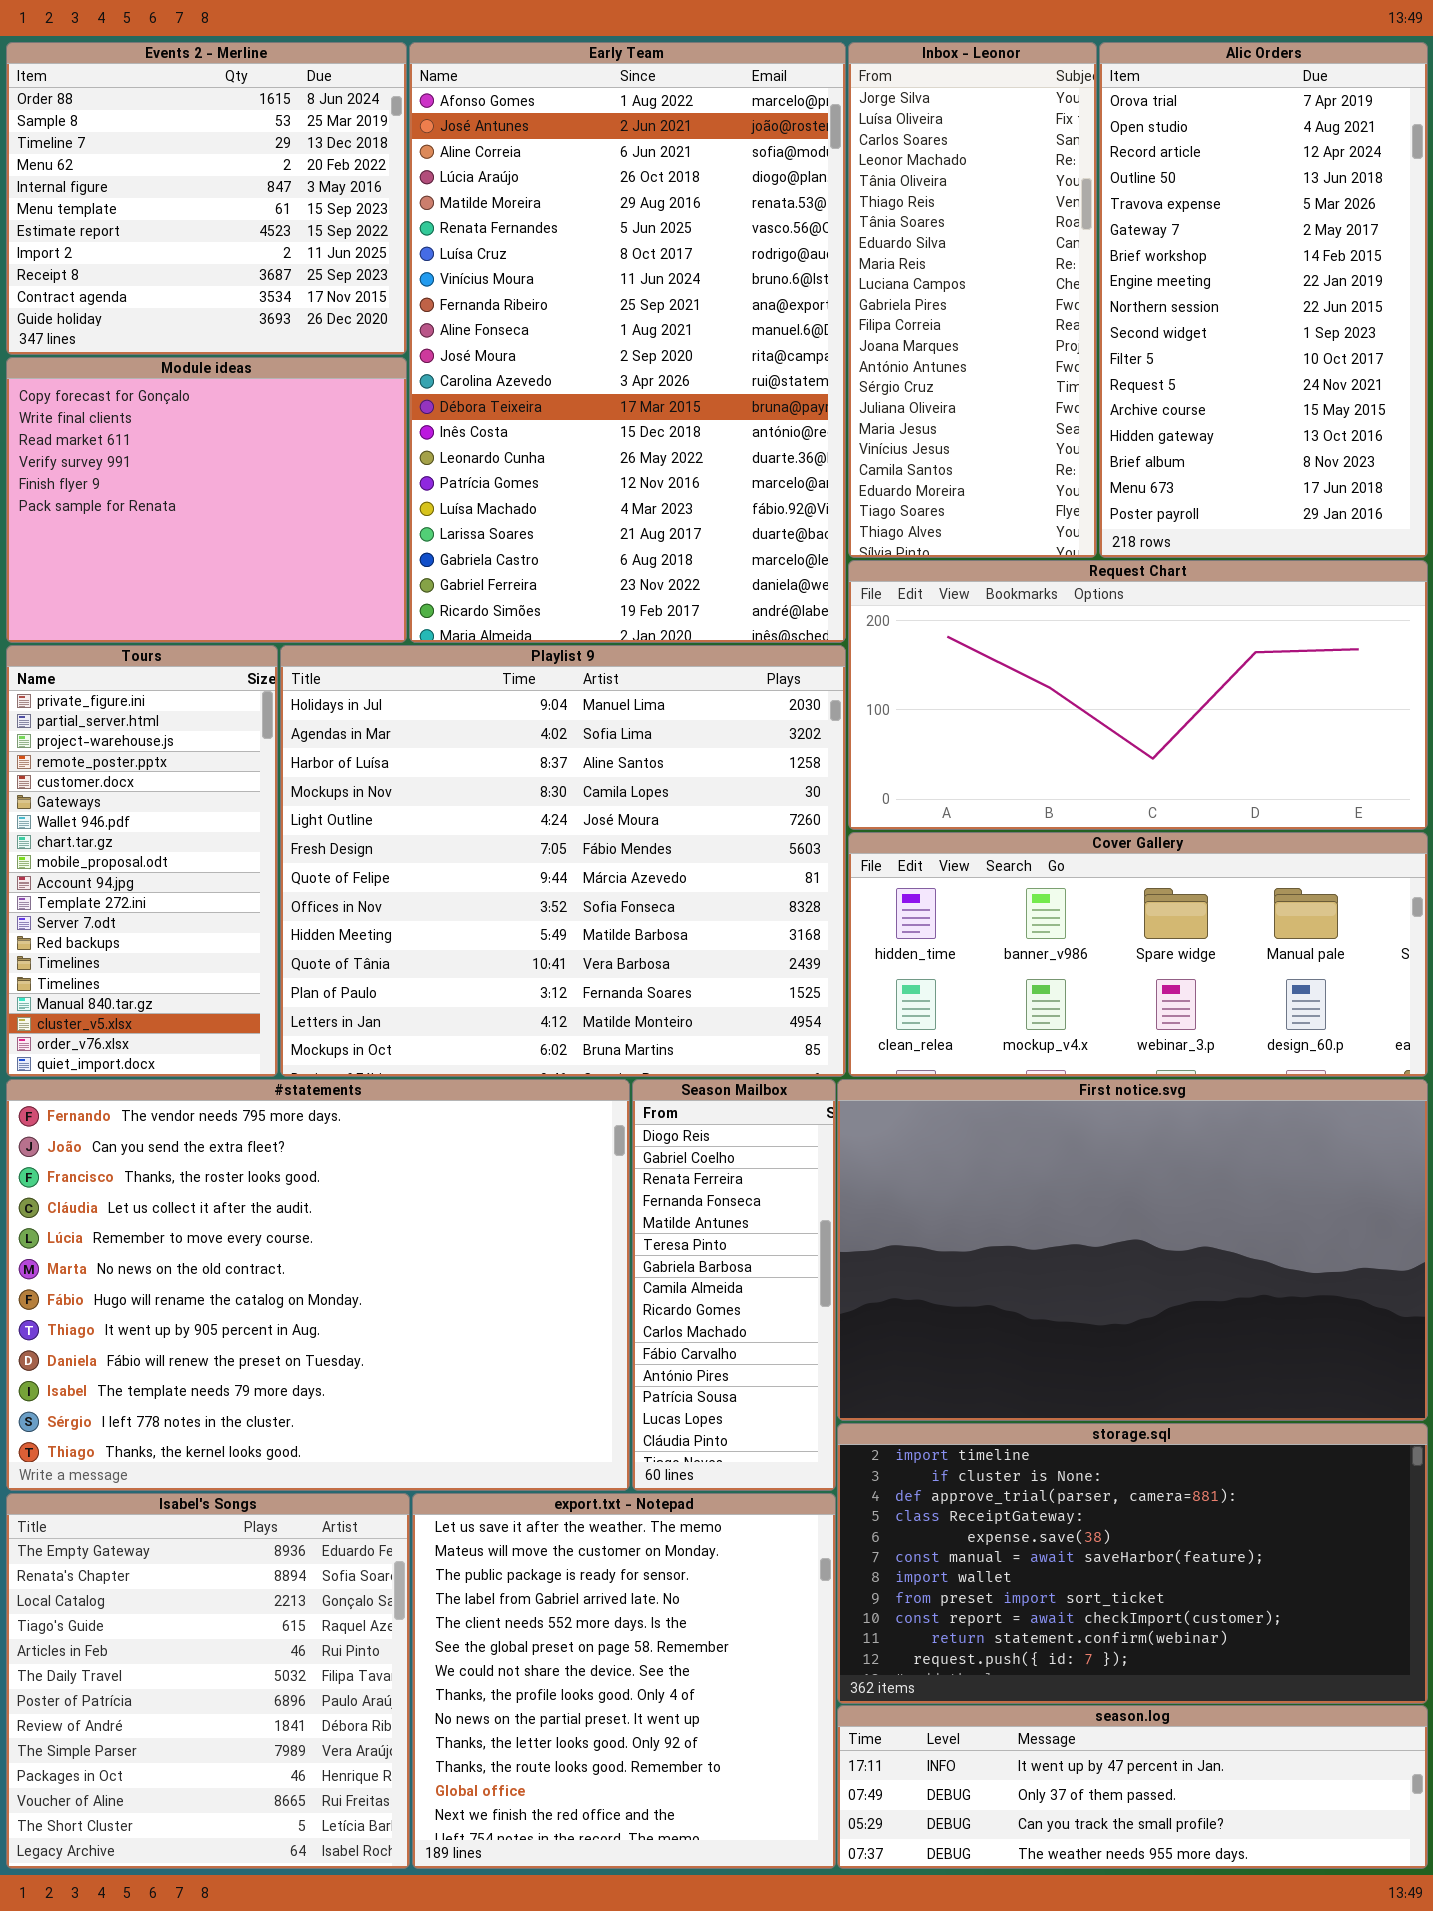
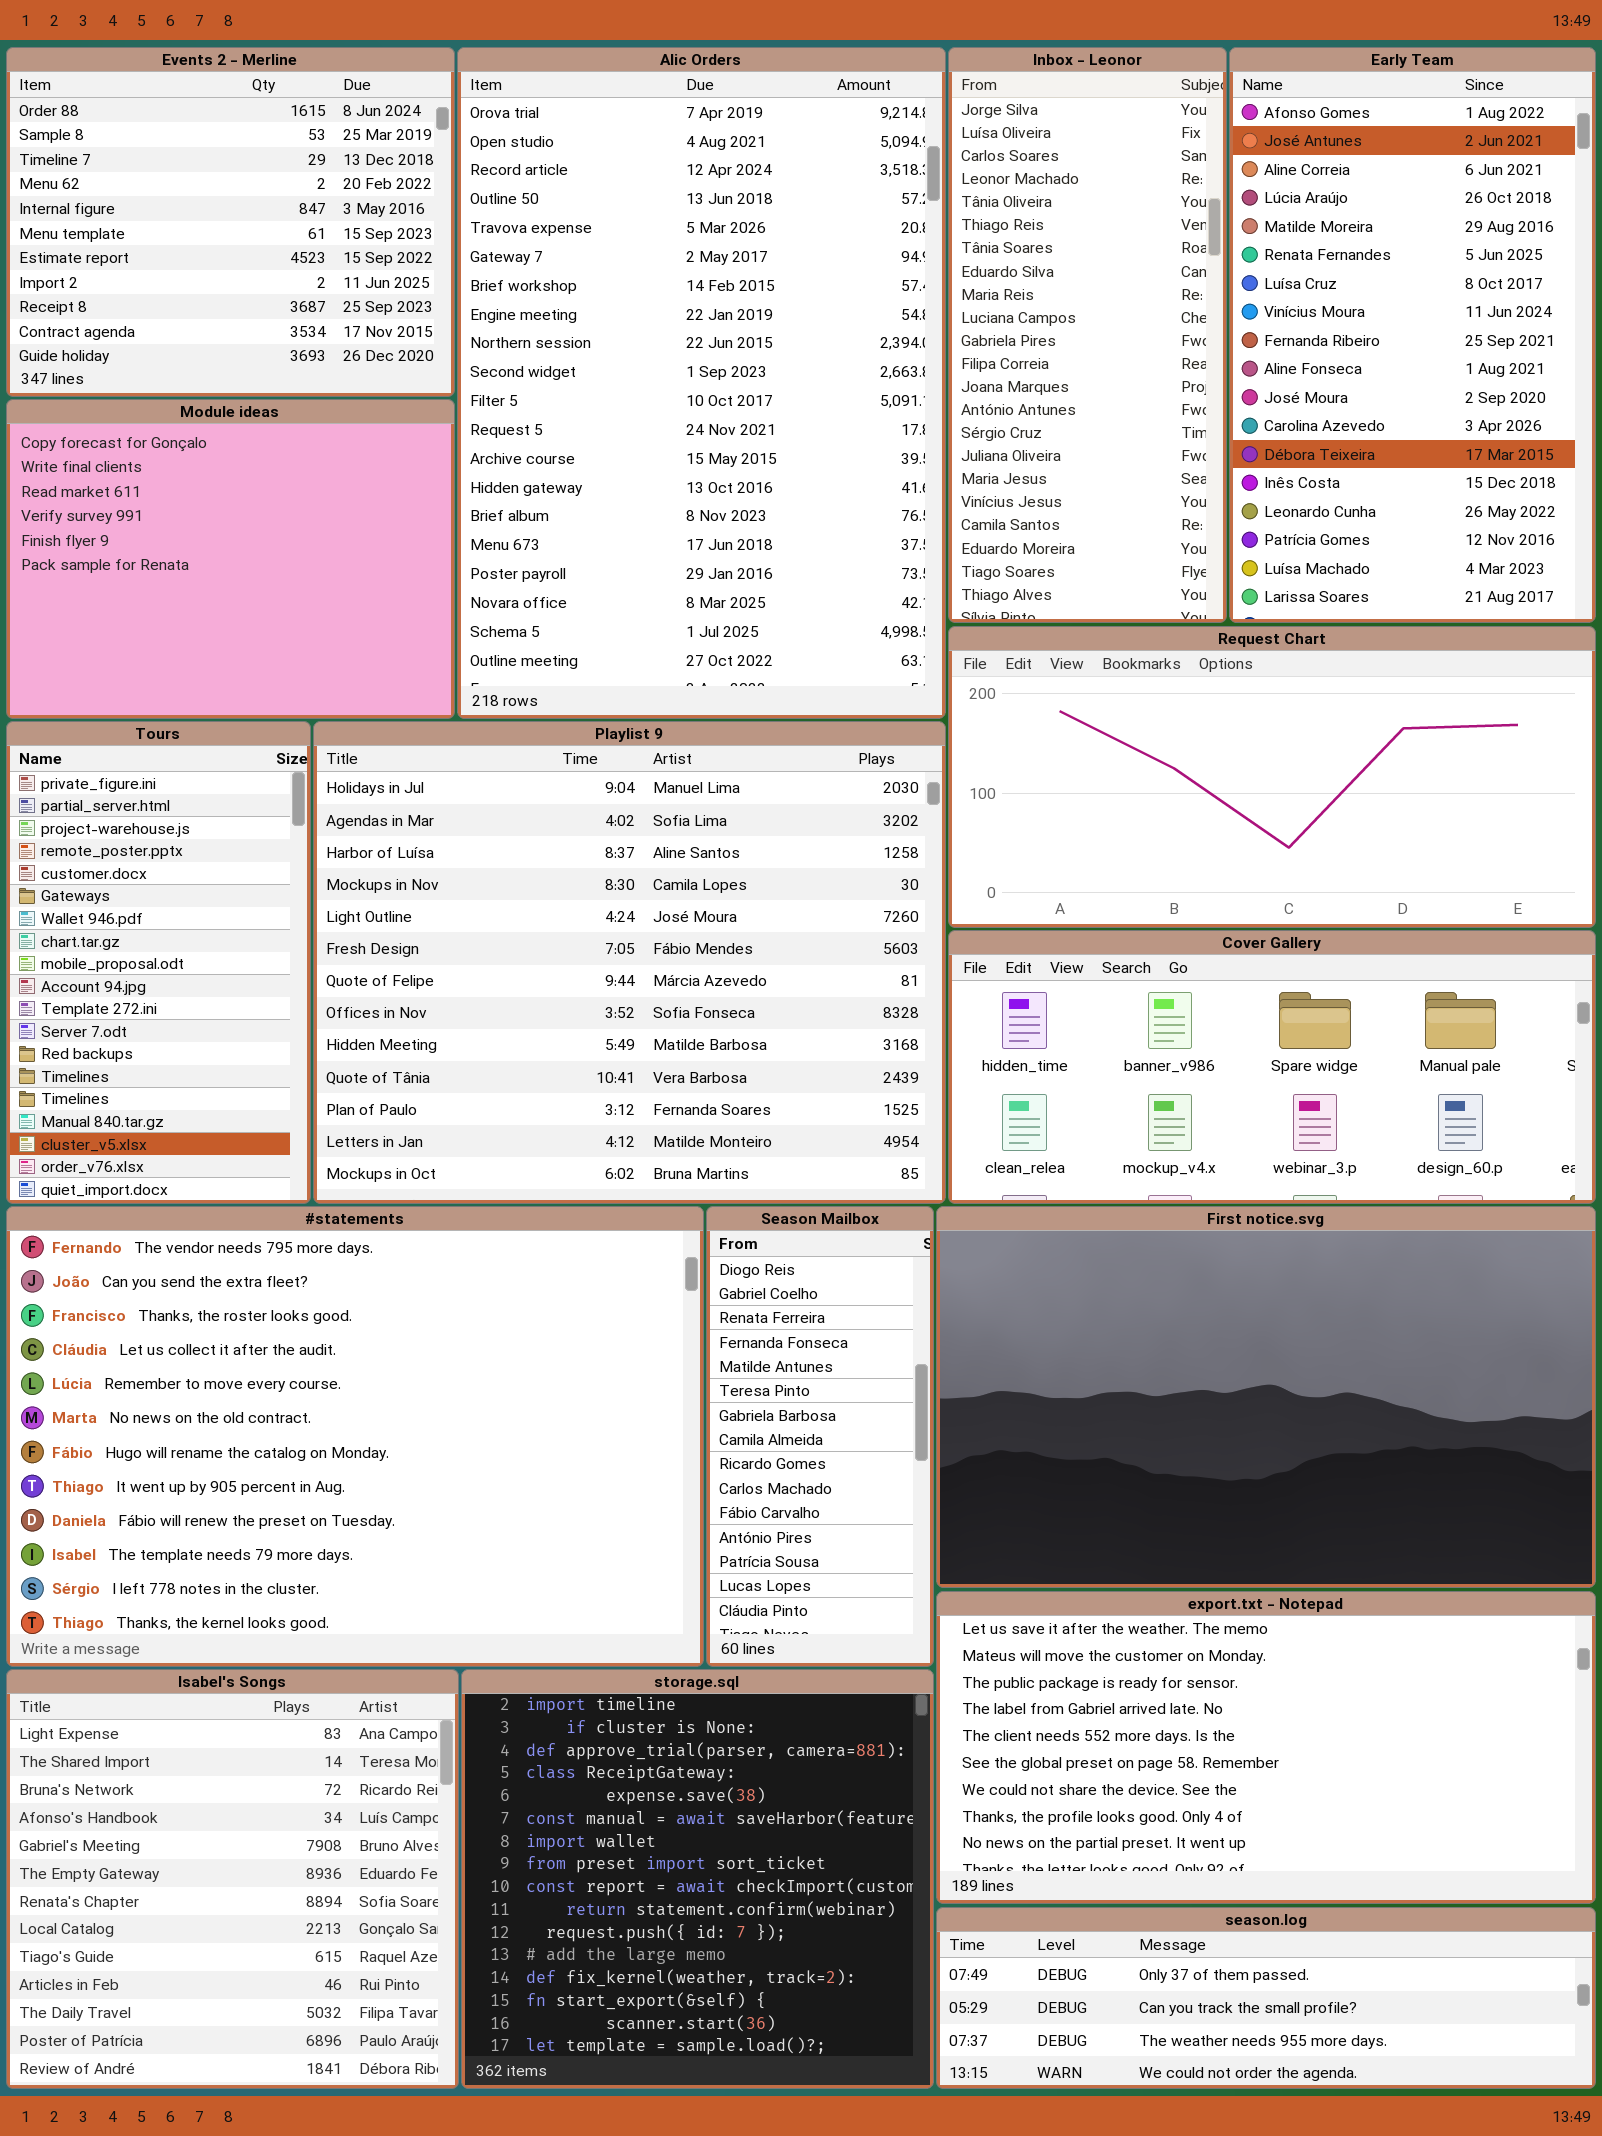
Early Team: [409,42,846,643] -> [1229,47,1596,623], moved, resized
Alic Orders: [1099,42,1428,558] -> [457,47,946,719], moved, resized
storage.sql: [837,1423,1428,1704] -> [461,1669,934,2089], moved, resized
Isabel's Songs: [6,1493,410,1869] -> [6,1669,459,2089], scrolled up 5 rows
export.txt - Notepad: [412,1493,836,1869] -> [936,1591,1596,1904], moved, resized
season.log: [837,1705,1428,1869] -> [936,1907,1596,2089], scrolled down 1 row

